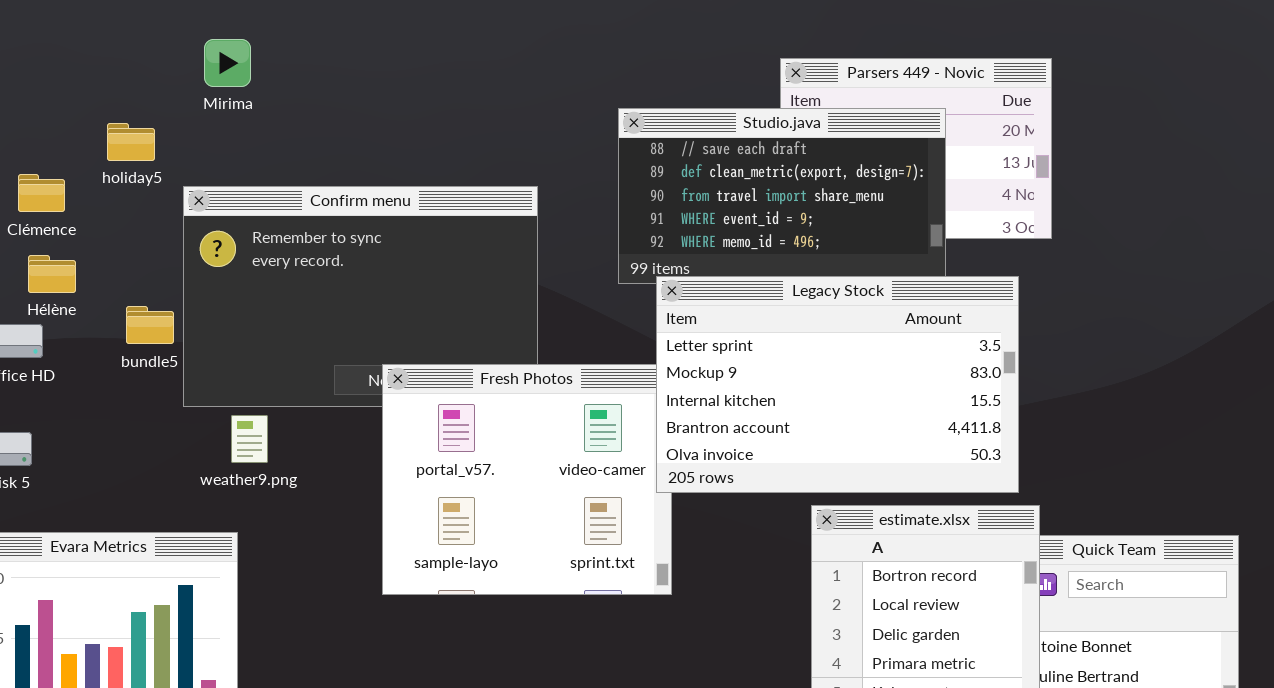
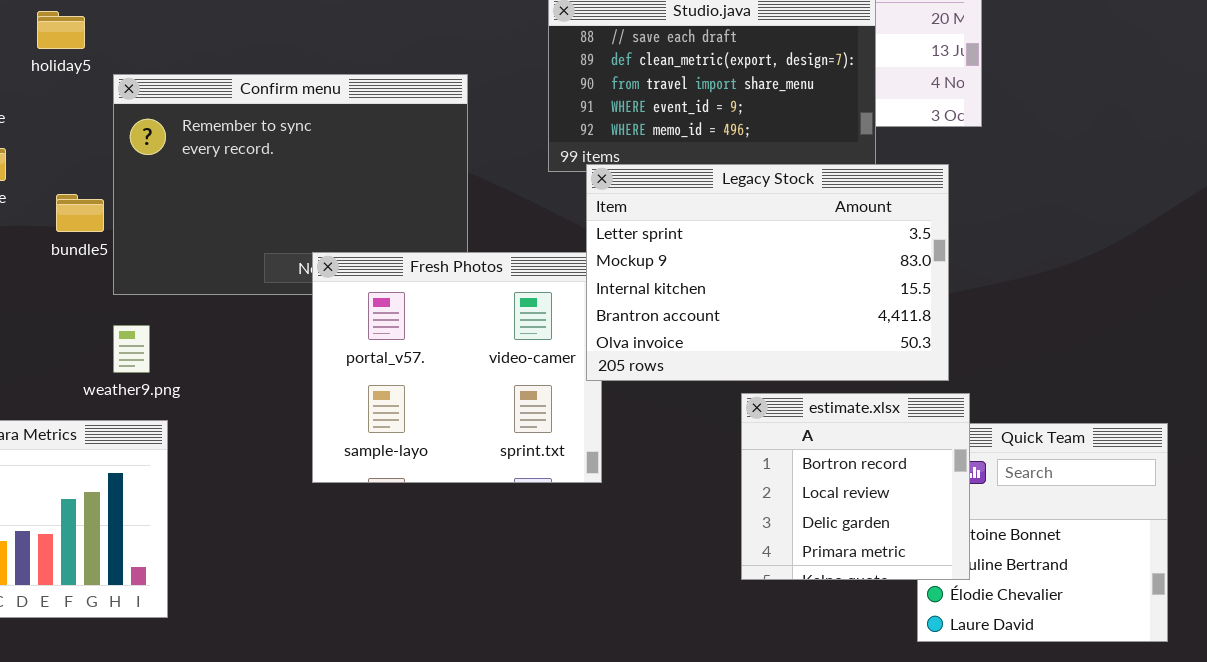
weather9.png: [231,415,268,463] -> [113,325,150,373], moved

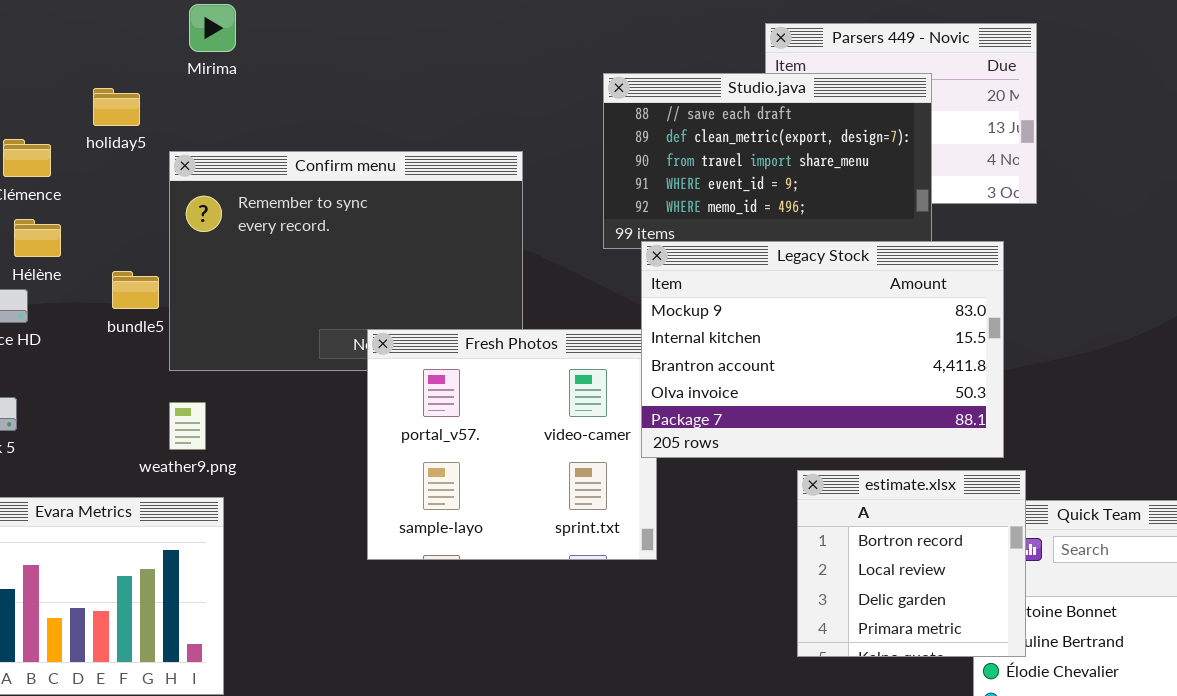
Legacy Stock: [586,164,949,381] -> [641,241,1004,458], scrolled down 1 row

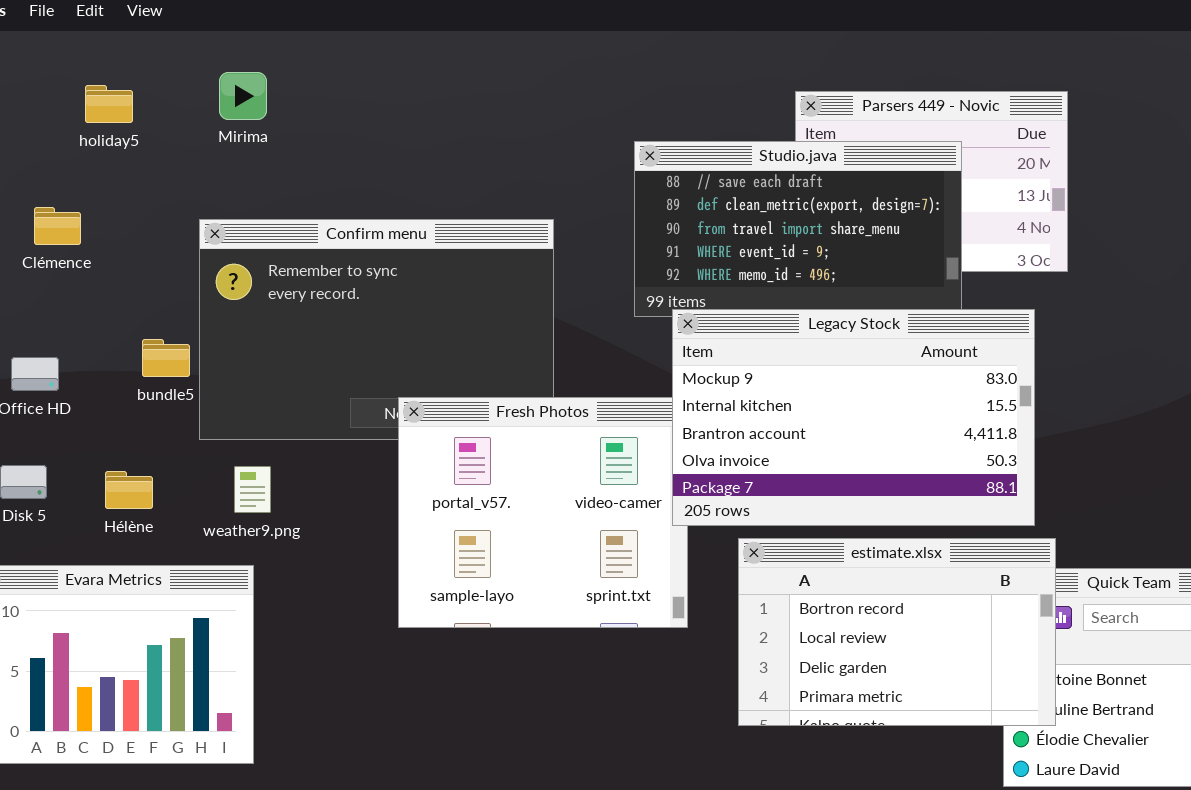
holiday5: [93,88,140,126] -> [85,85,133,123], moved
Hélène: [14,219,61,257] -> [105,471,153,509], moved
weather9.png: [169,402,206,450] -> [234,466,271,513], moved
estimate.xlsx: [797,470,1026,657] -> [738,538,1056,726], resized

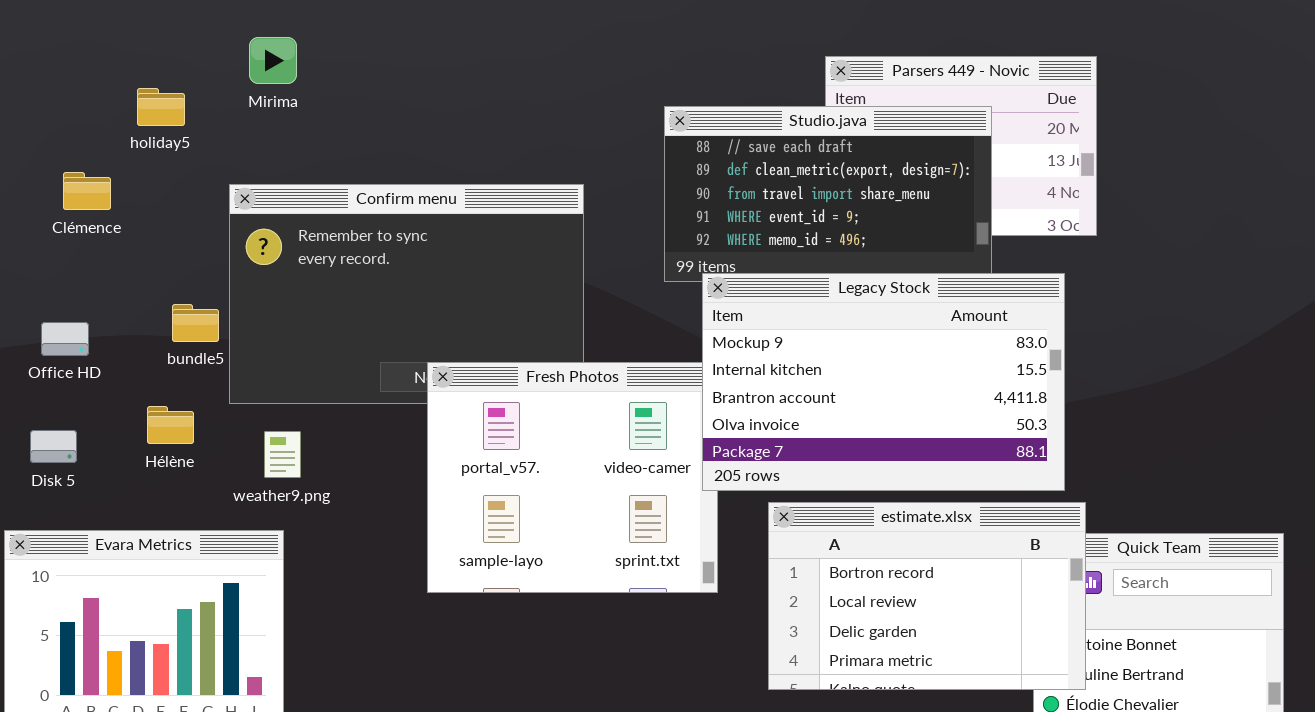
holiday5: [85,85,133,123] -> [137,88,185,126], moved
Hélène: [105,471,153,509] -> [147,406,194,444], moved

